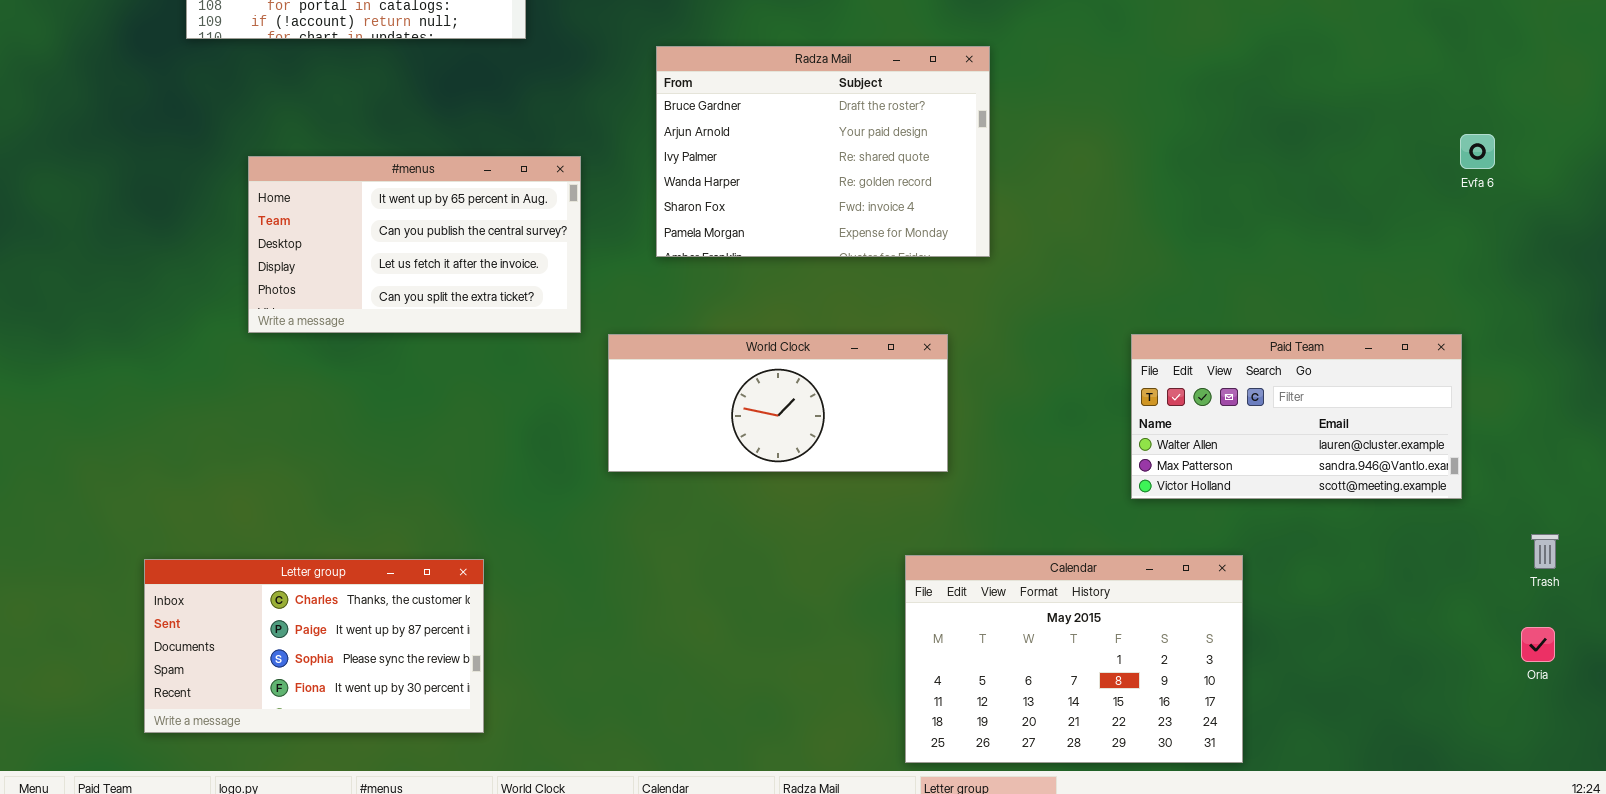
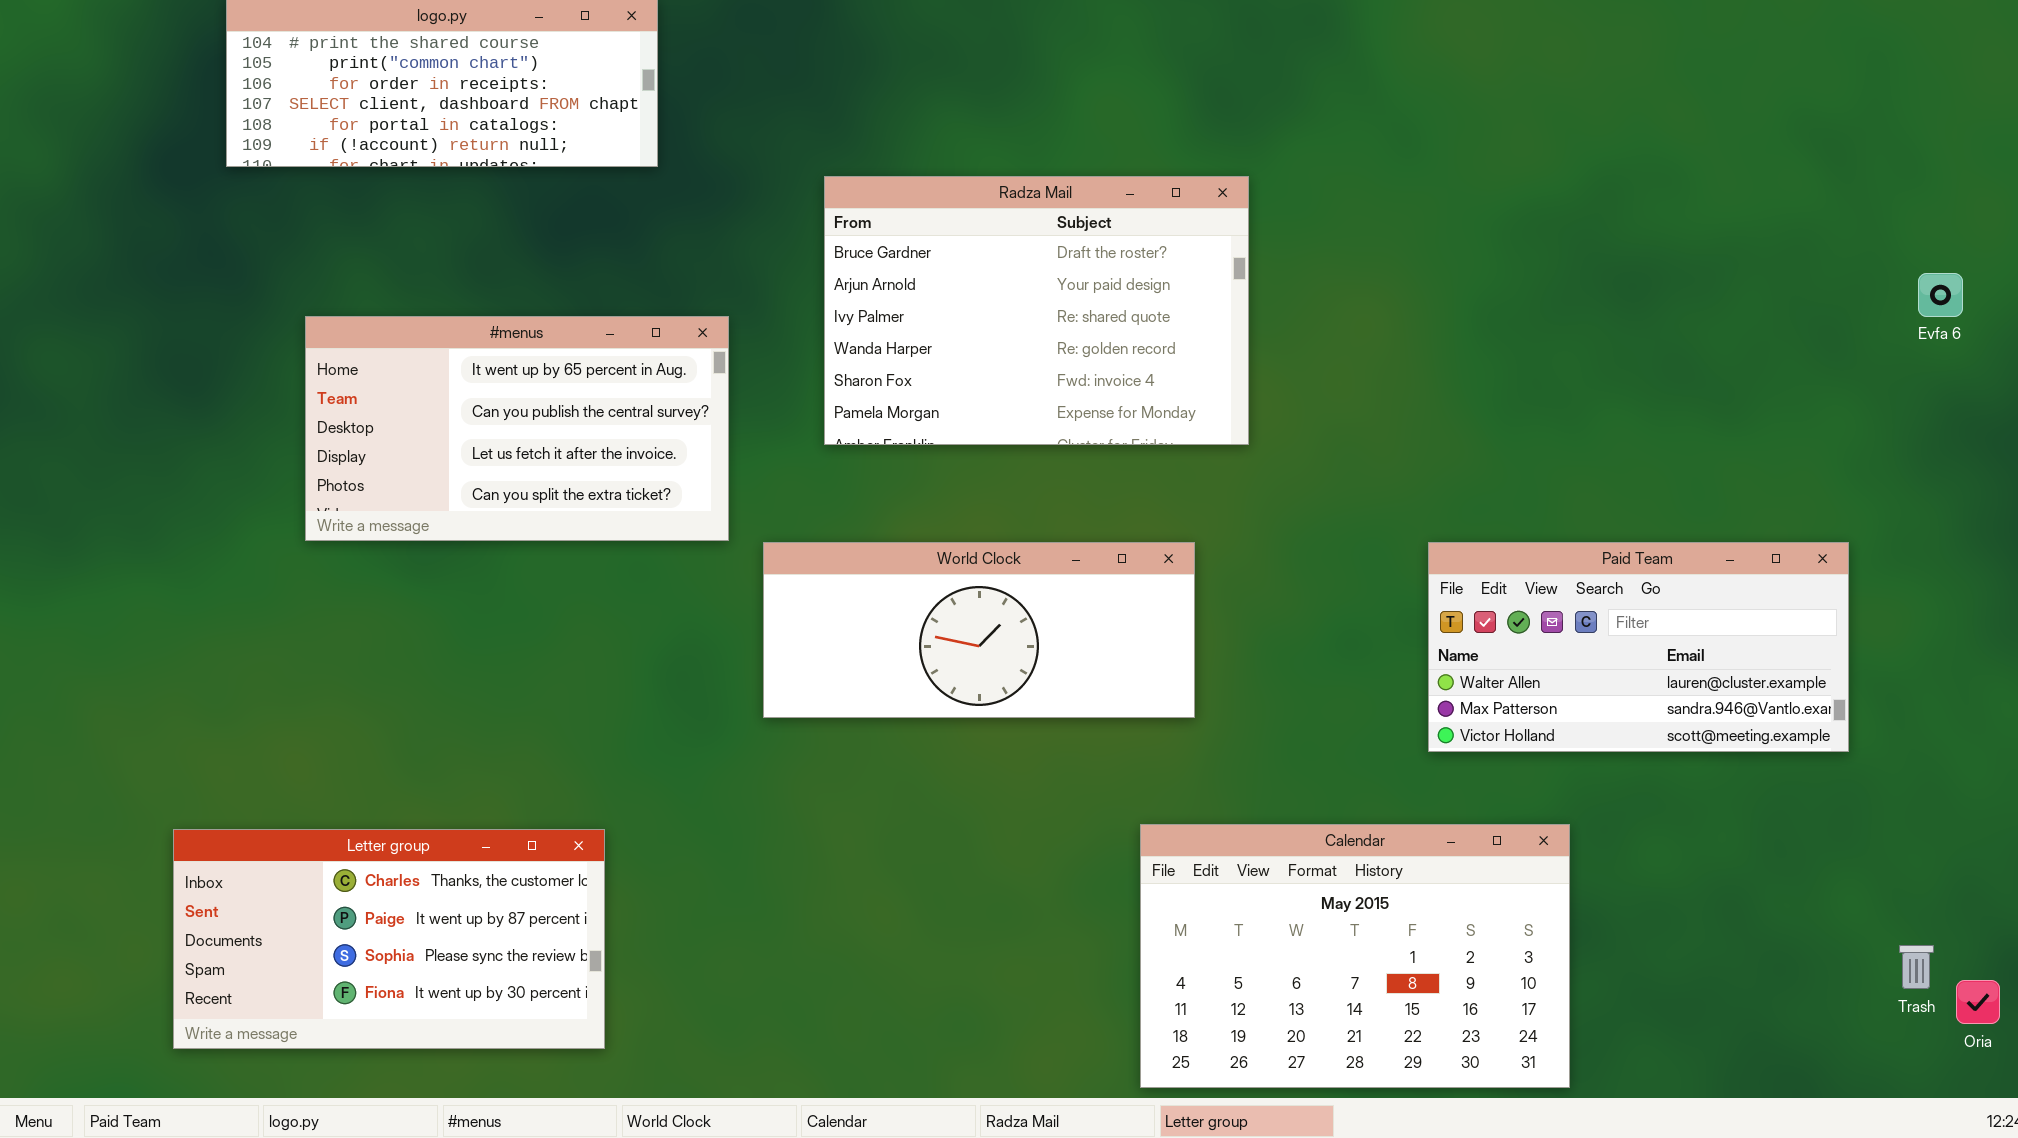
Evfa 6: [1460,134,1495,169] -> [1918,273,1963,317], moved
Trash: [1531,534,1559,569] -> [1899,945,1934,989], moved
Oria: [1521,627,1555,662] -> [1956,980,2000,1024], moved

